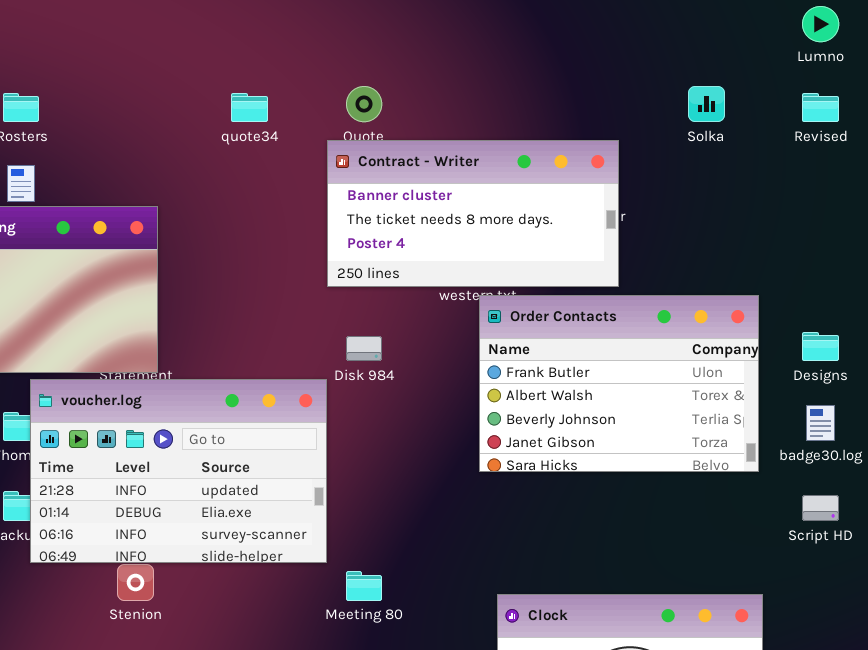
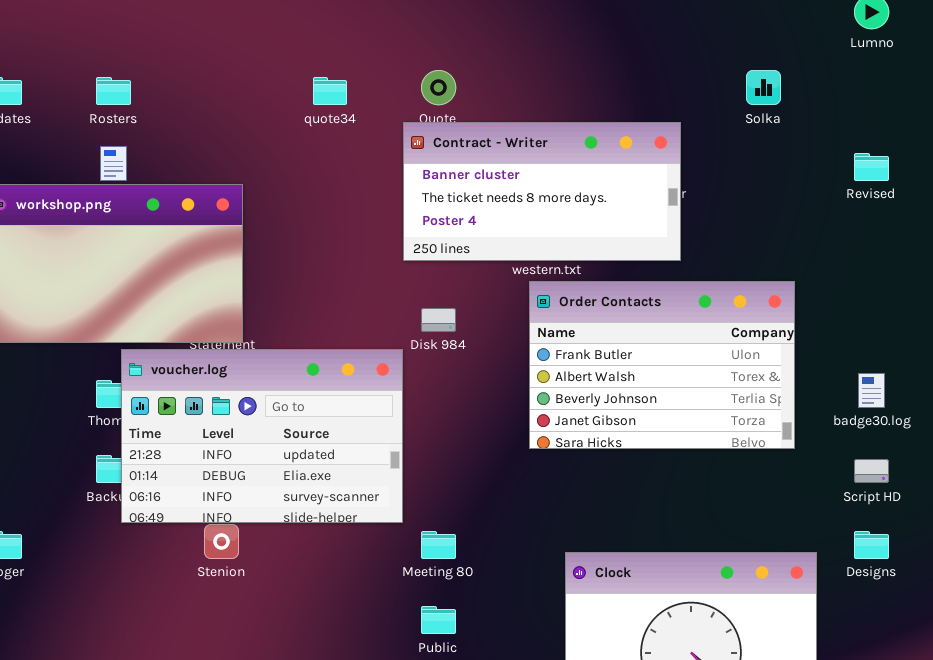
Revised: [802,93,839,122] -> [854,153,889,181], moved
Order Contacts: [479,295,759,472] -> [529,281,795,449], moved
Designs: [802,332,839,361] -> [854,531,889,559], moved

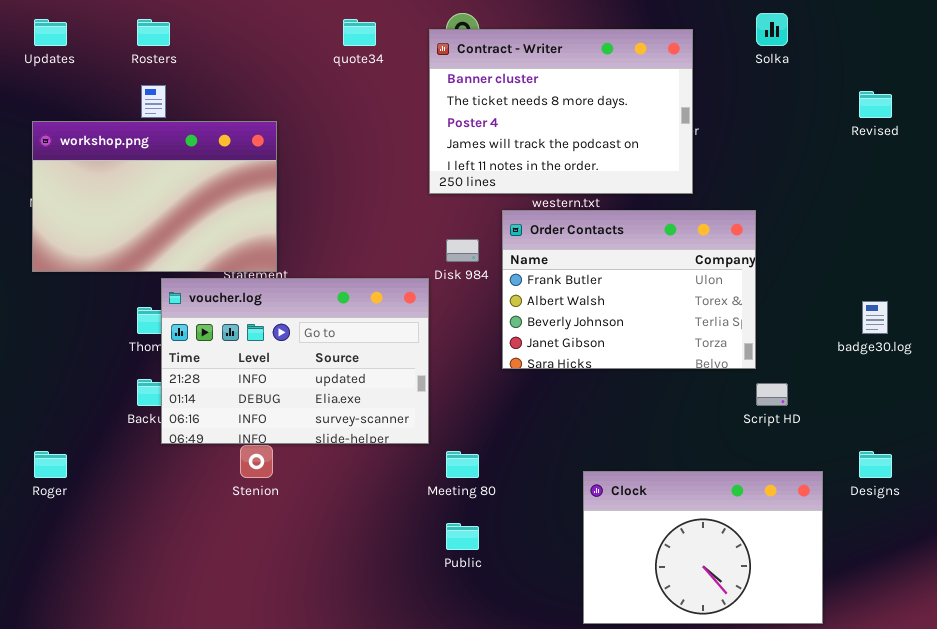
Contract - Writer: [403,122,681,261] -> [429,29,693,194], resized
Order Contacts: [529,281,795,449] -> [502,210,756,369], moved
Script HD: [854,459,889,483] -> [756,383,788,406], moved

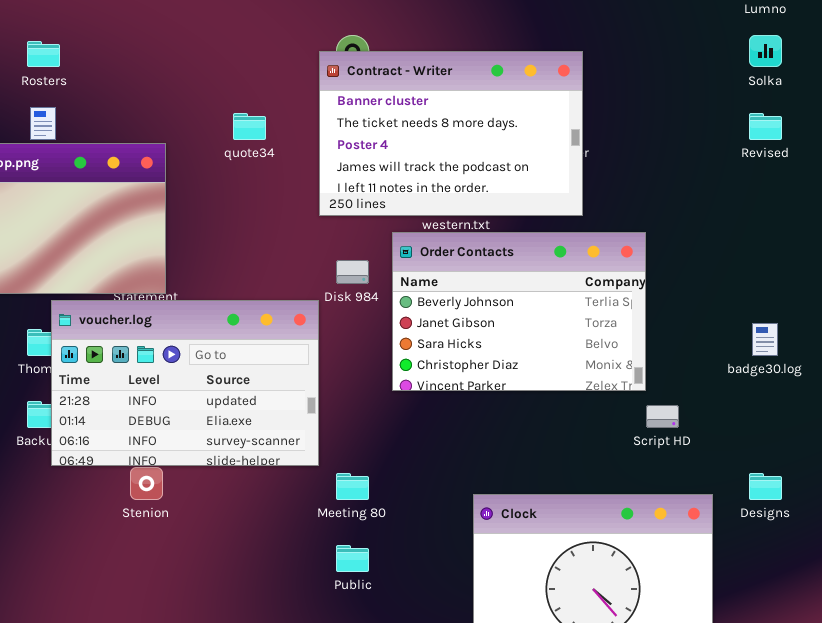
Solka: [756,13,788,46] -> [749,35,782,67], moved
quote34: [343,19,376,46] -> [233,113,266,140], moved
Order Contacts: [502,210,756,369] -> [392,232,646,391], scrolled down 2 rows

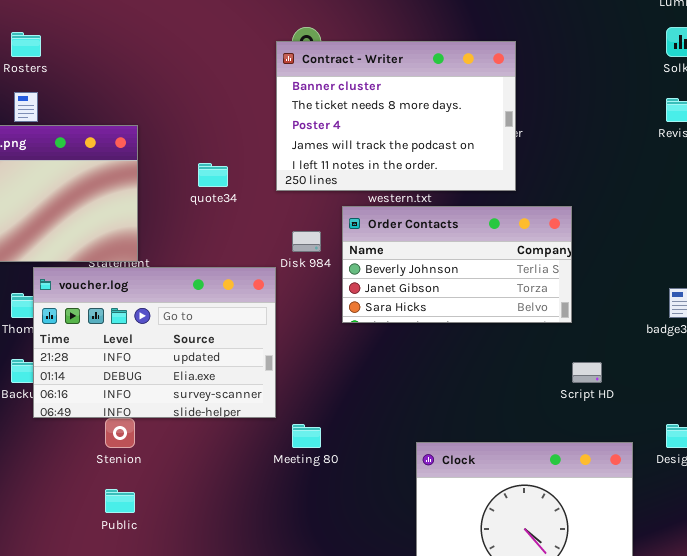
quote34: [233,113,266,140] -> [198,163,228,187], moved
Order Contacts: [392,232,646,391] -> [342,206,572,323], resized
Public: [336,545,369,572] -> [105,489,135,513], moved

